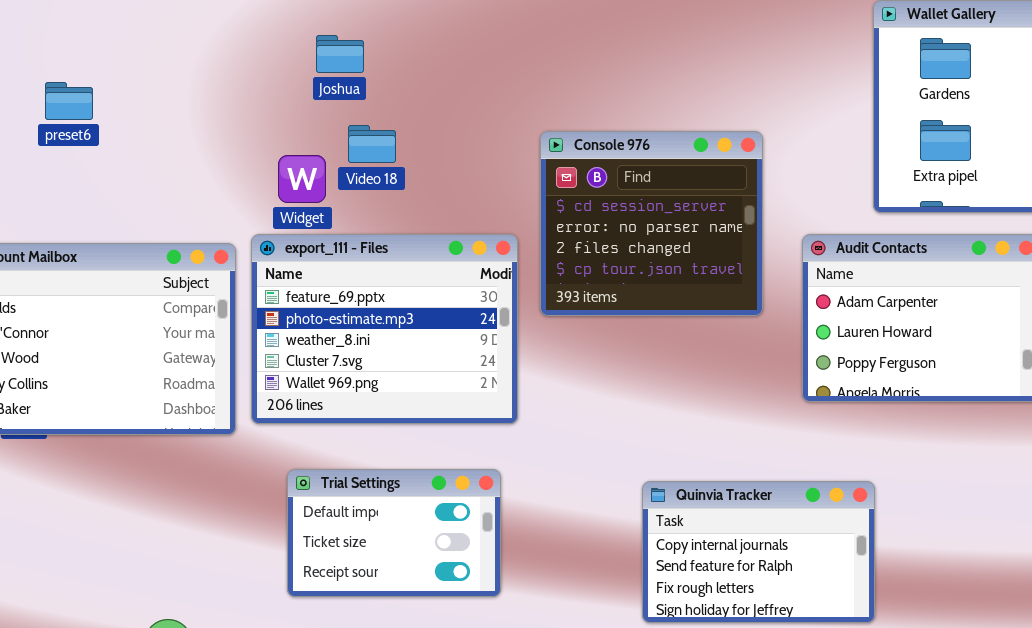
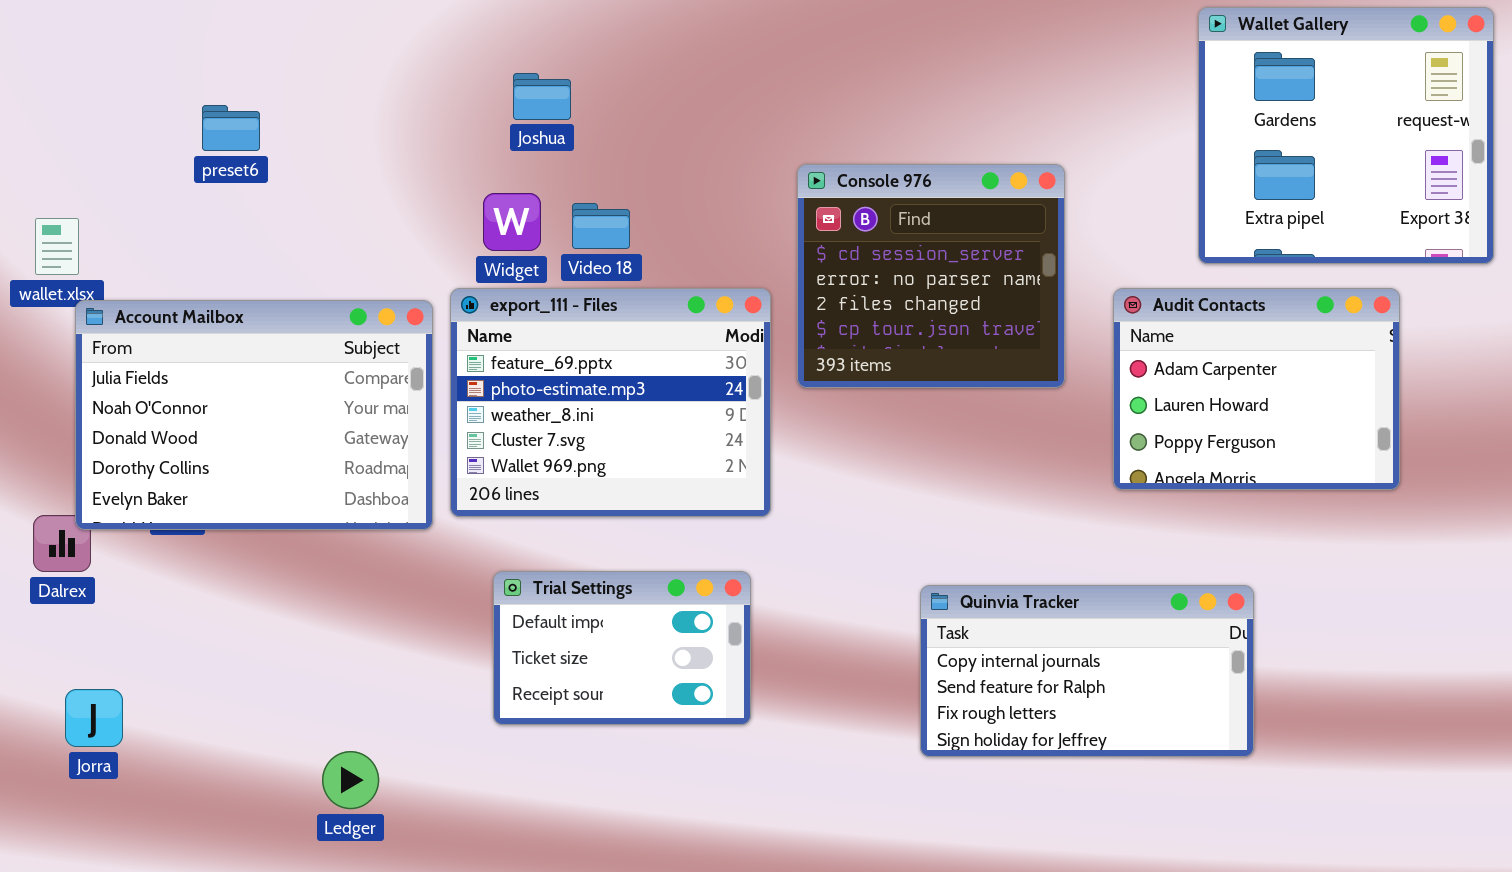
Joshua: [316,35,364,73] -> [513,73,571,120], moved
Video 18: [348,125,396,163] -> [572,203,630,249], moved
Quinvia Tracker: [642,481,875,623] -> [920,585,1254,757], resized

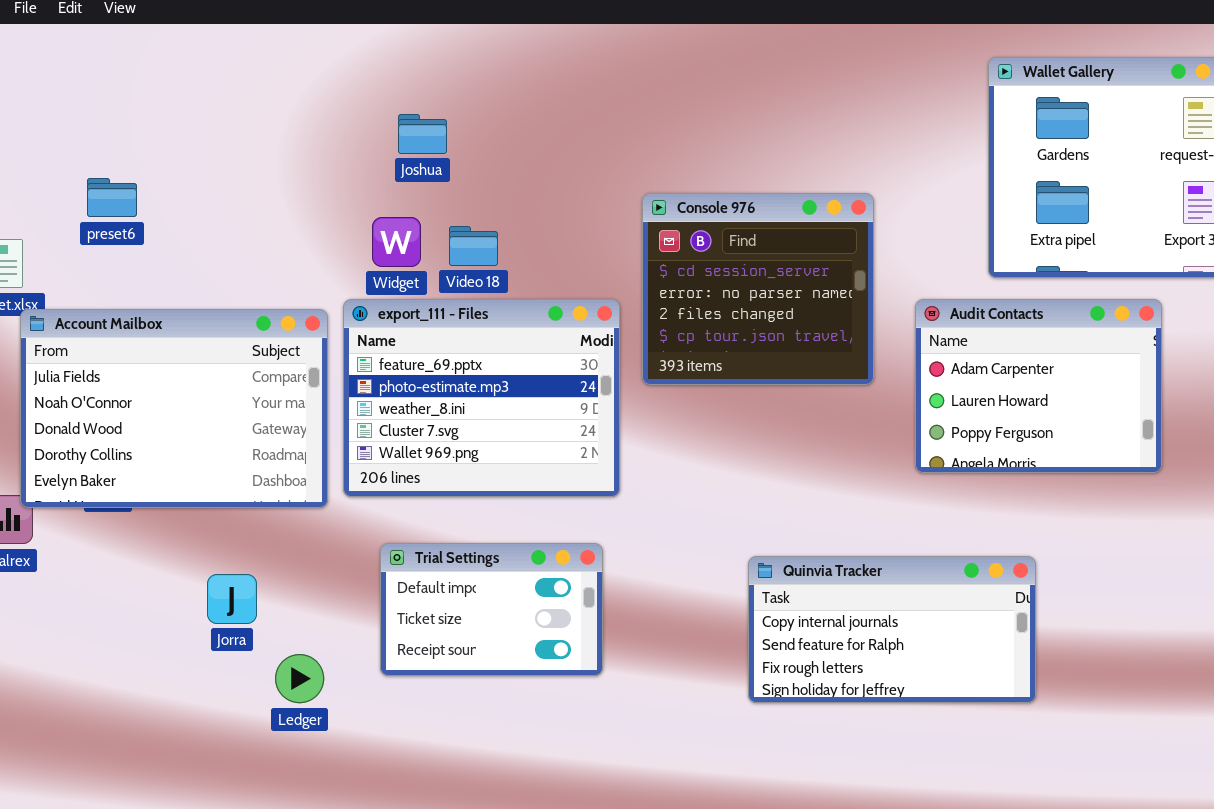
preset6: [202,105,260,151] -> [87,178,137,217], moved
Jorra: [65,689,123,747] -> [207,574,257,624], moved
Ledger: [322,751,379,809] -> [275,654,324,703], moved

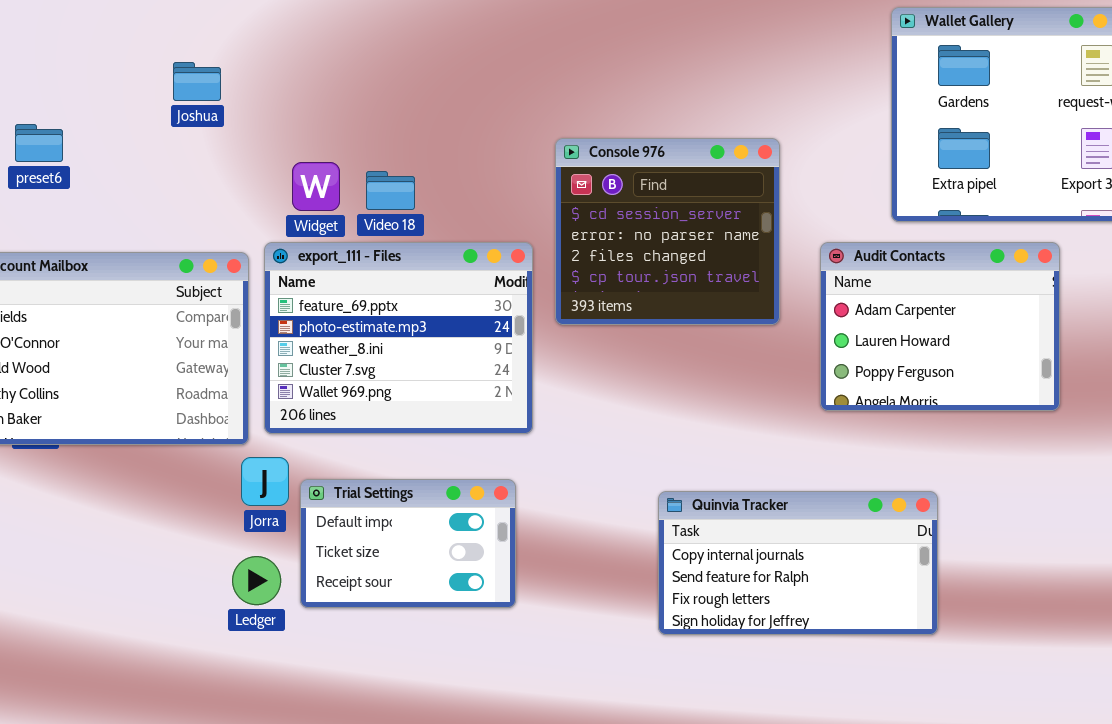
Joshua: [398,114,447,154] -> [173,62,221,101], moved
Jorra: [207,574,257,624] -> [241,457,289,506], moved
Ledger: [275,654,324,703] -> [232,556,281,605], moved

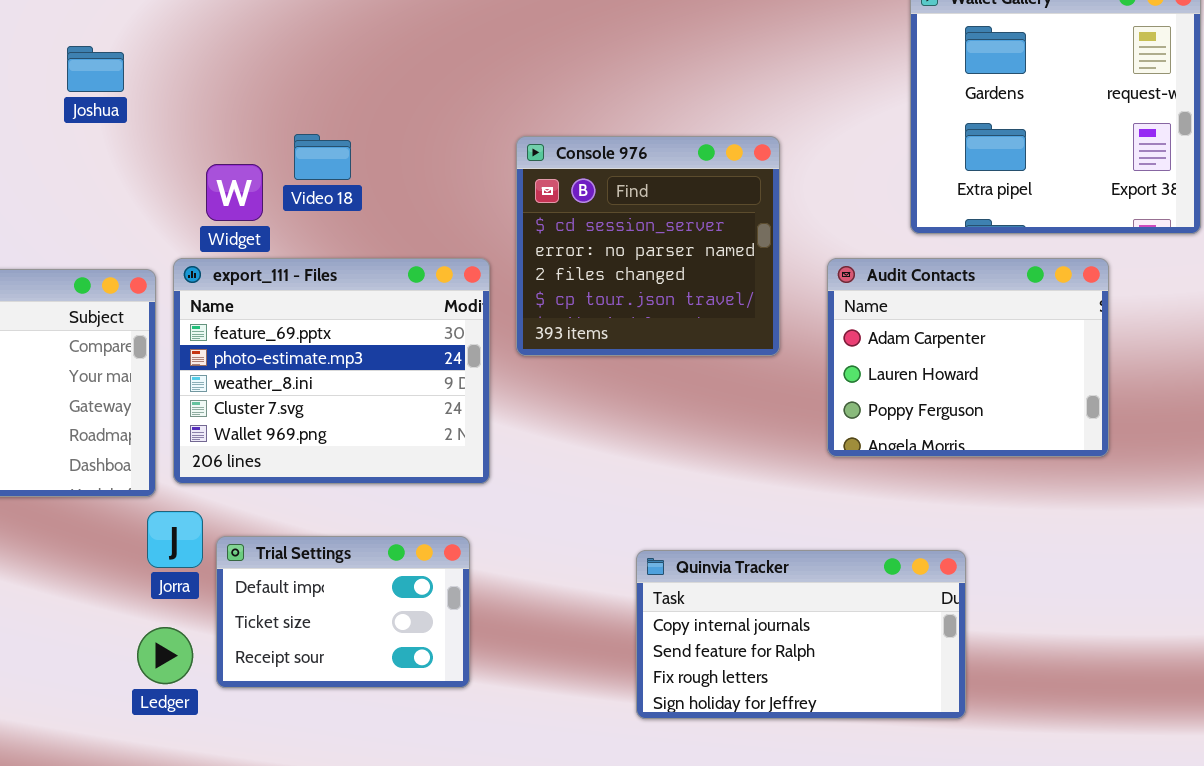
Video 18: [366,171,415,210] -> [294,134,351,180], moved

